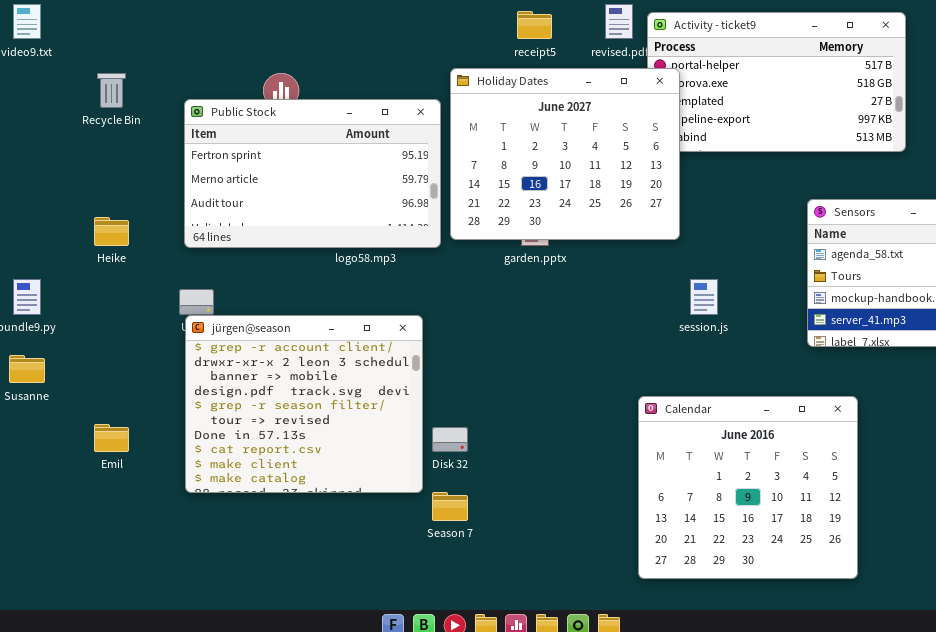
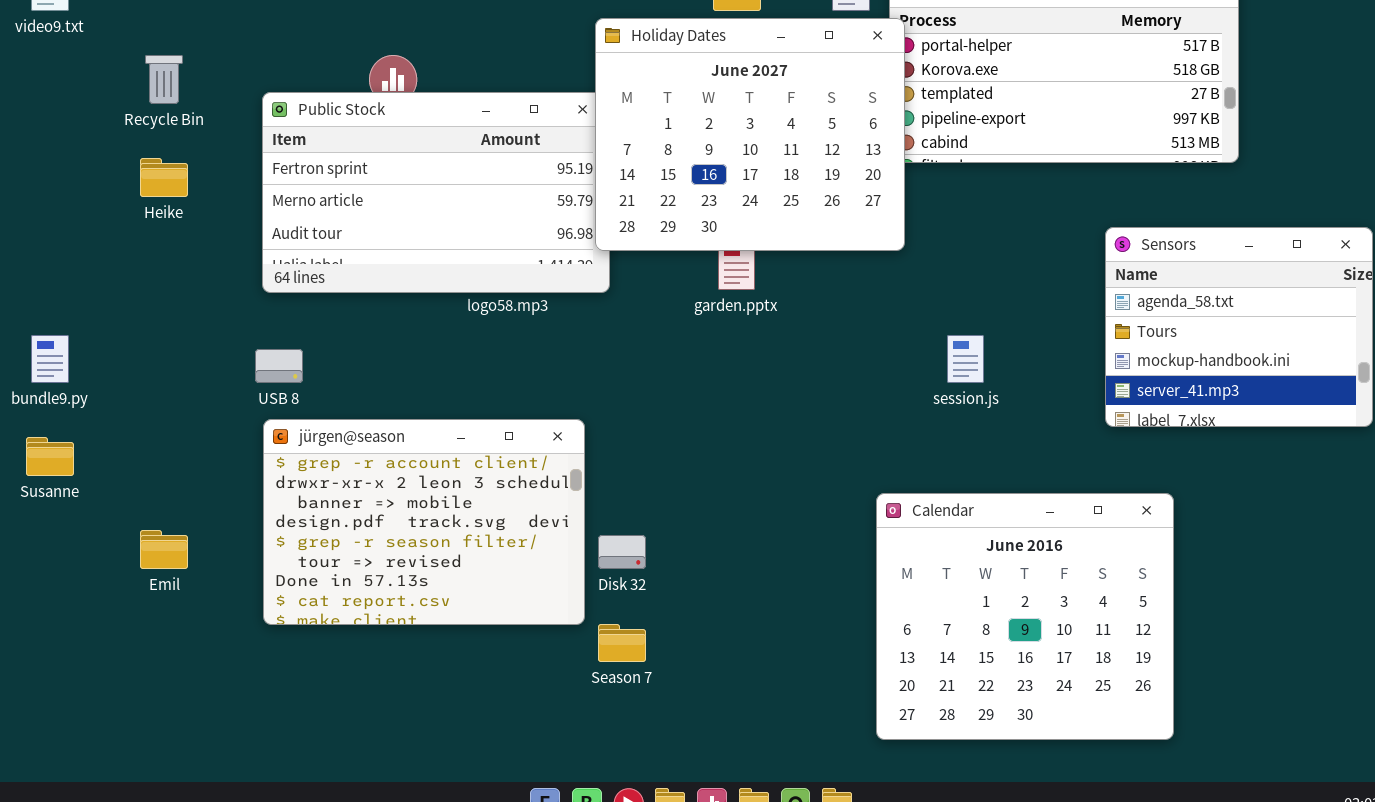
Holiday Dates: [450,68,680,240] -> [595,18,905,251], moved
Heike: [94,217,129,246] -> [140,158,188,197], moved
jürgen@season: [185,315,423,493] -> [263,419,585,625], resized

